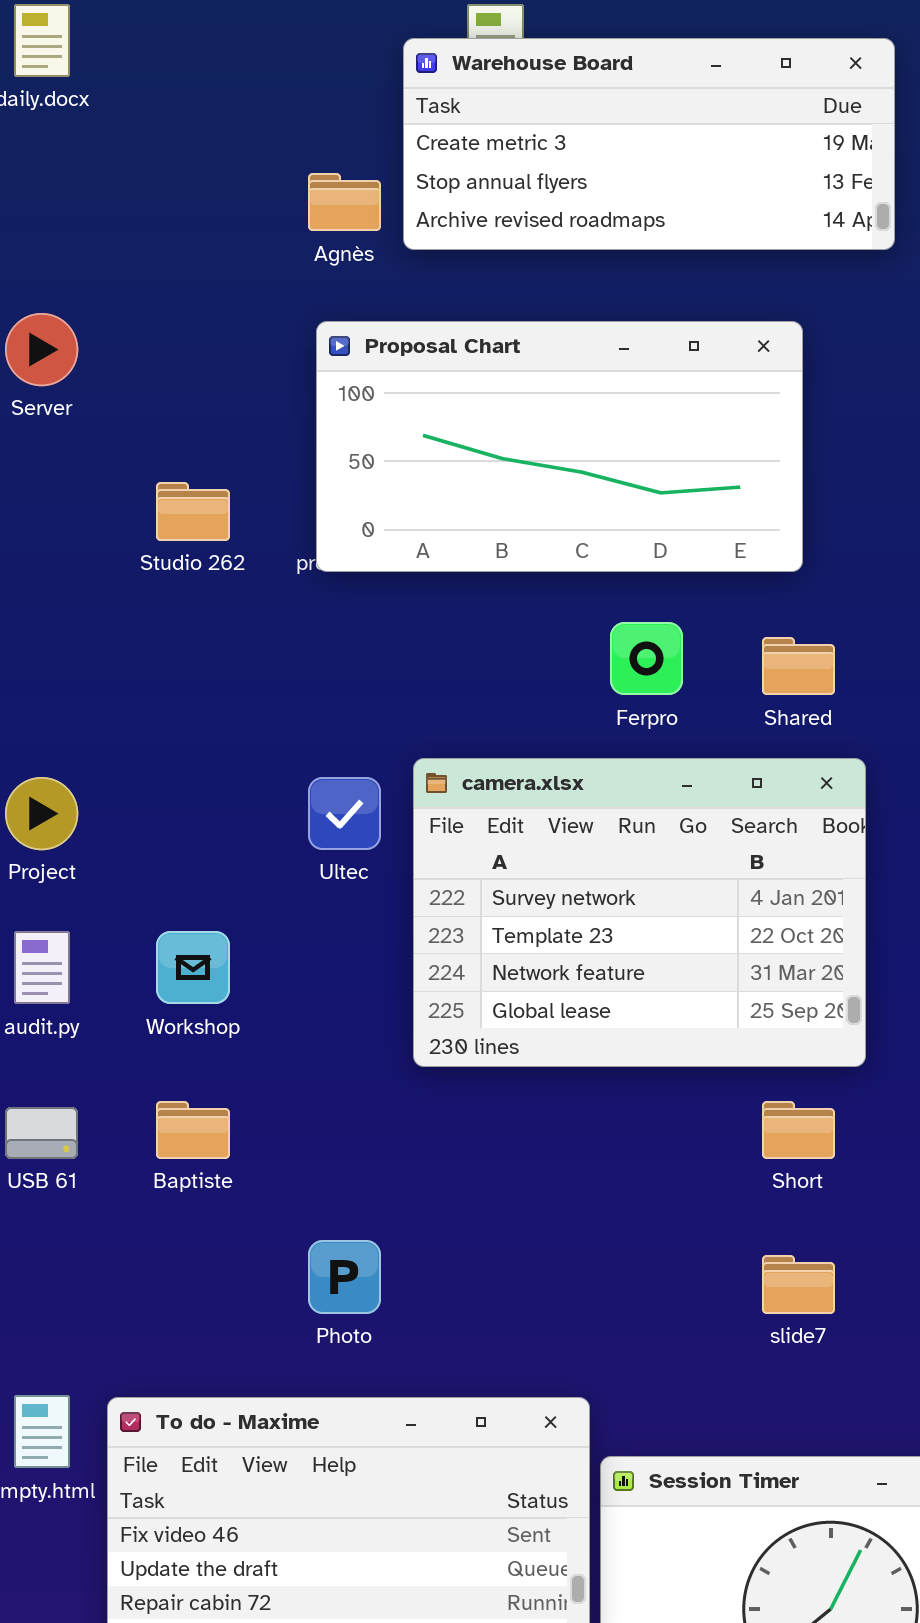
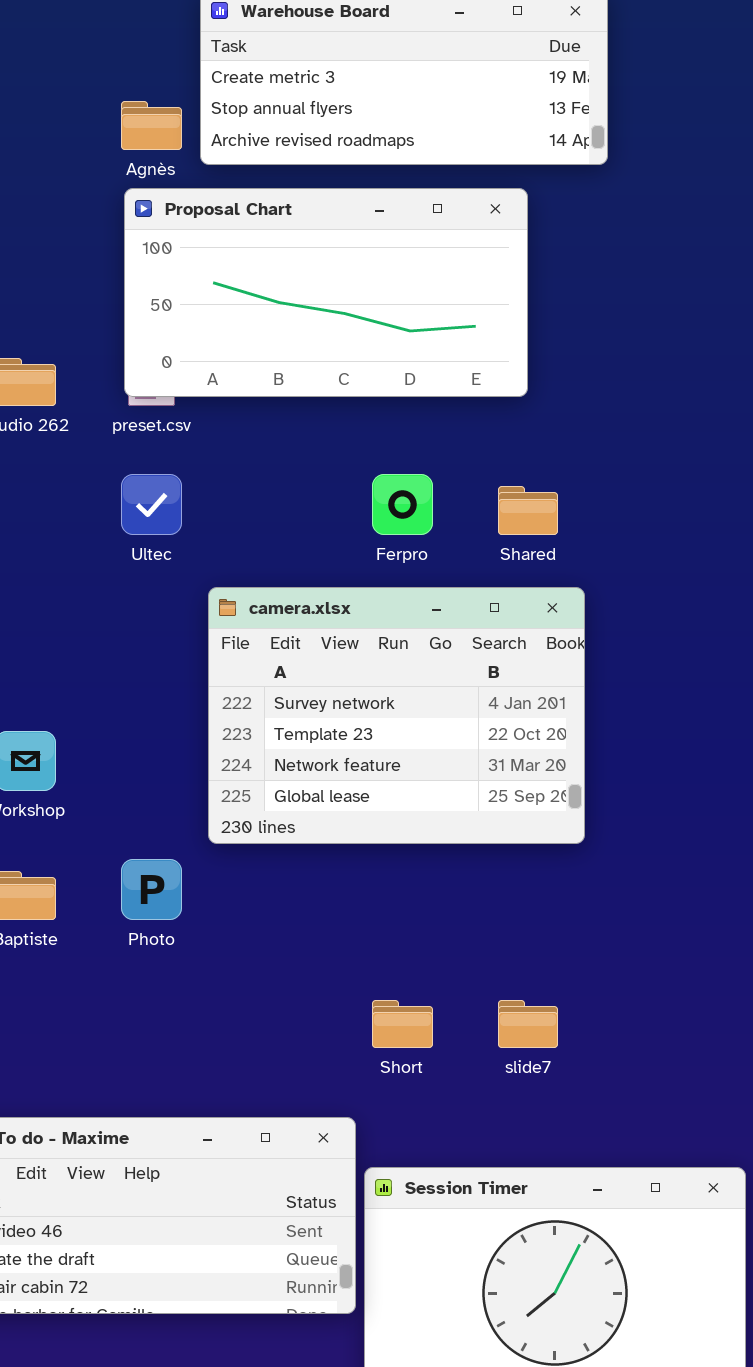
Proposal Chart: [316,321,803,572] -> [124,188,528,397], moved
Ultec: [308,777,381,850] -> [121,474,182,535], moved
Short: [762,1101,835,1159] -> [372,1000,433,1048], moved
Photo: [308,1240,381,1314] -> [121,859,182,920], moved

